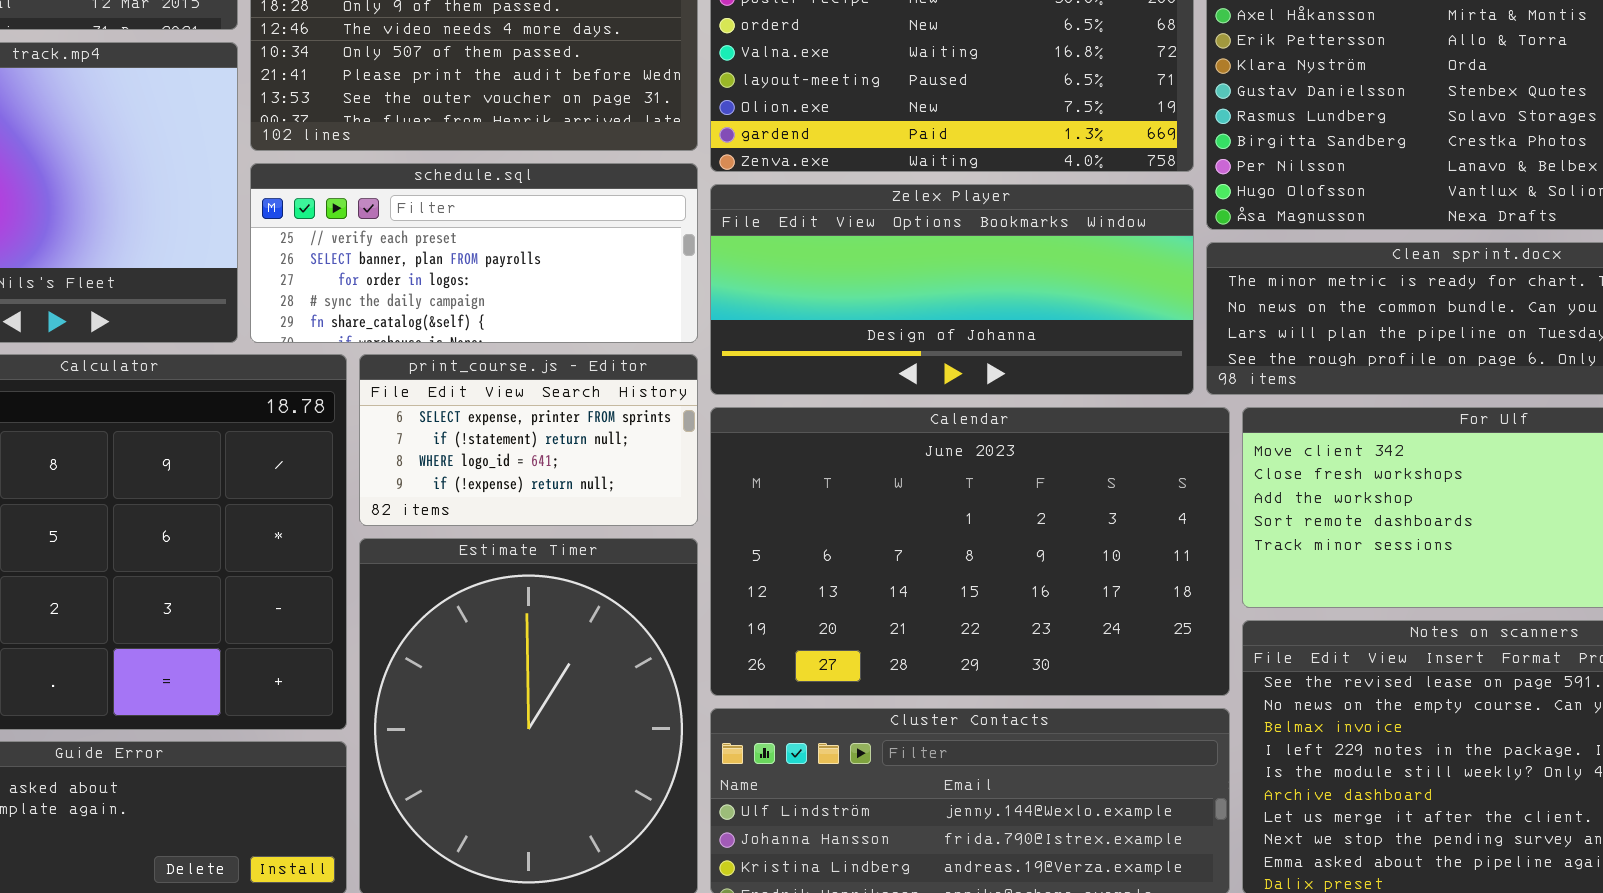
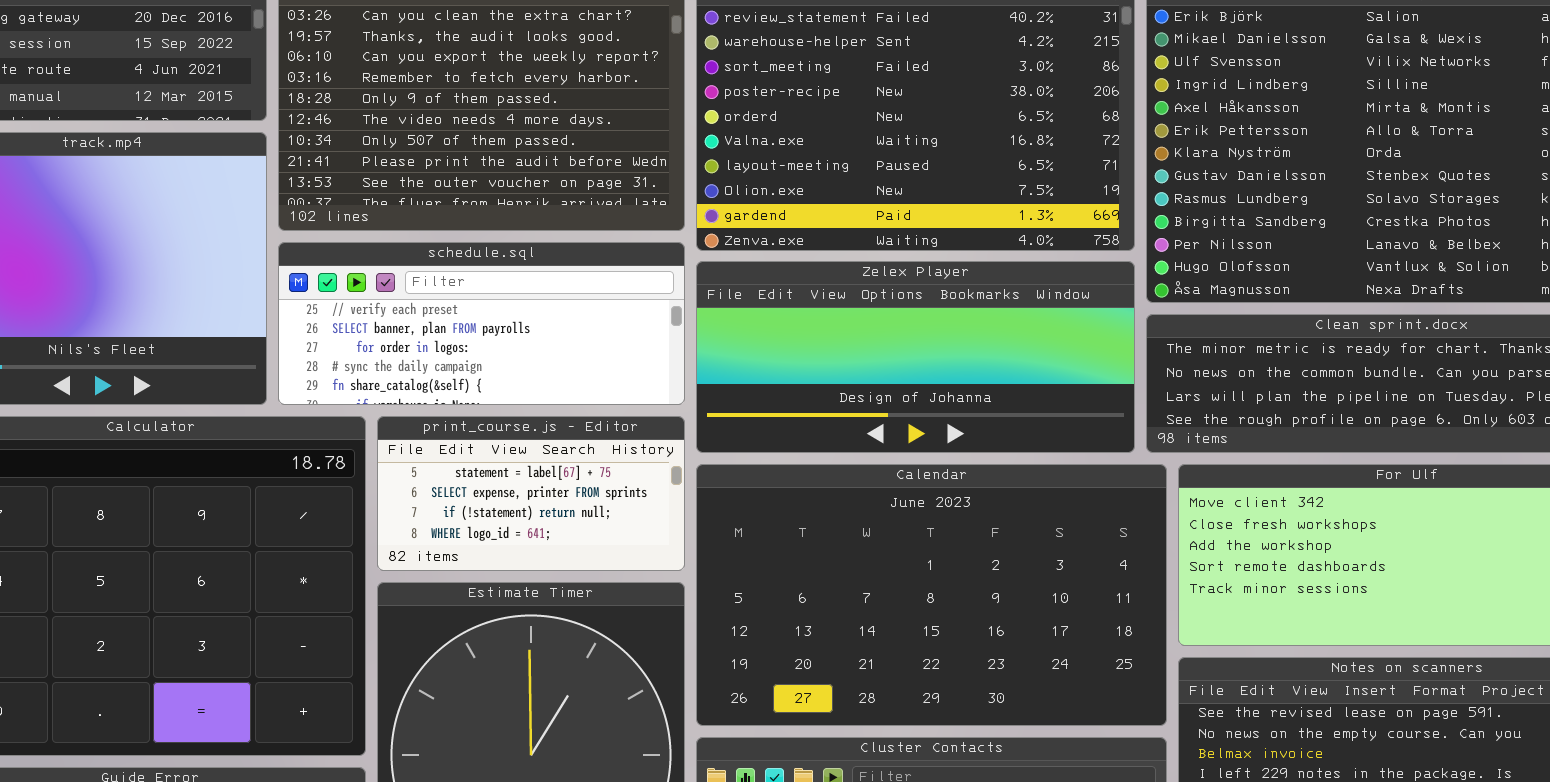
print_course.js - Editor: [359,354,698,526] -> [377,416,685,571], scrolled up 1 row

